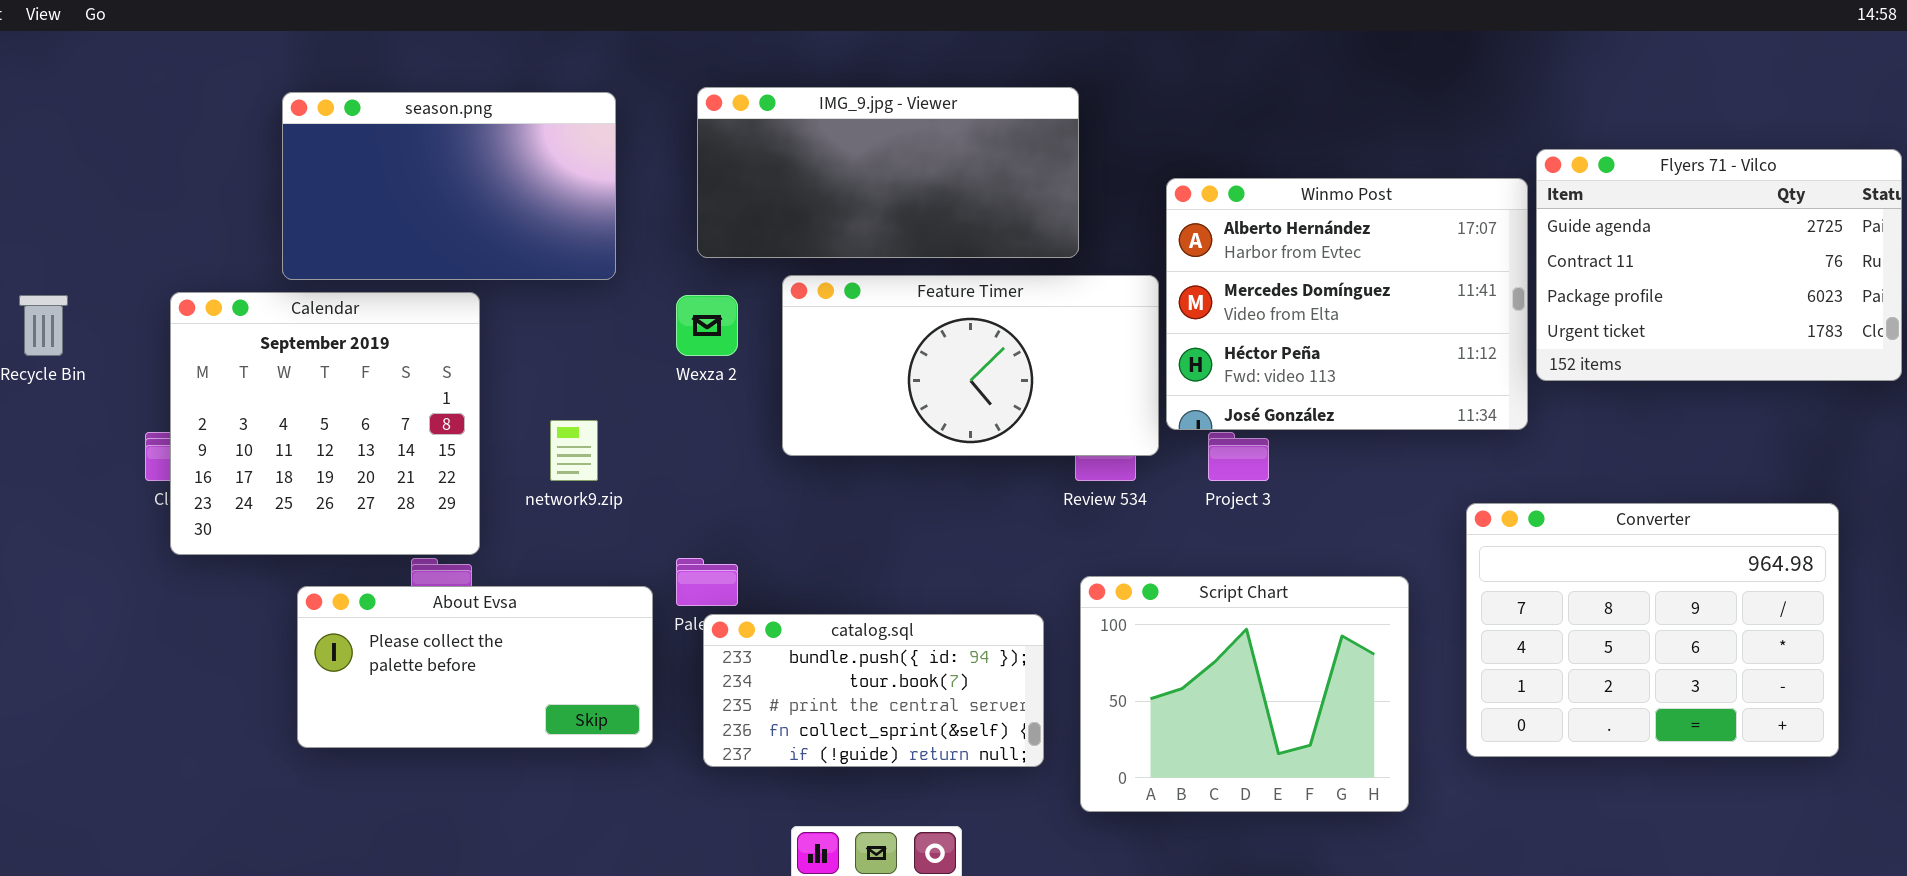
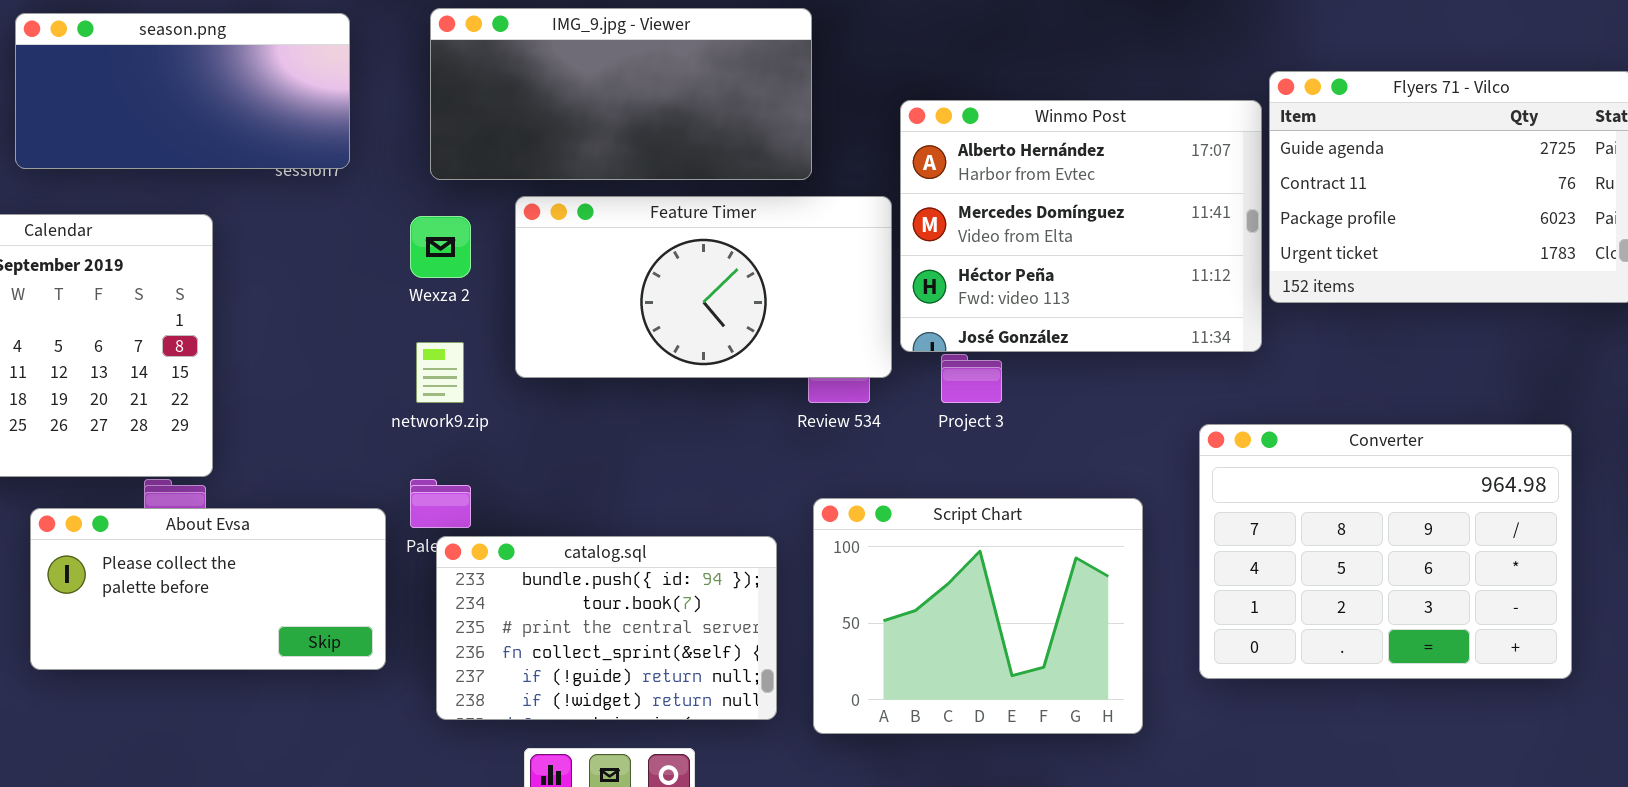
season.png: [282,92,616,280] -> [15,13,350,169], resized
network9.zip: [550,420,598,481] -> [416,342,464,403], moved
catalog.sql: [703,614,1044,767] -> [436,536,777,720], resized

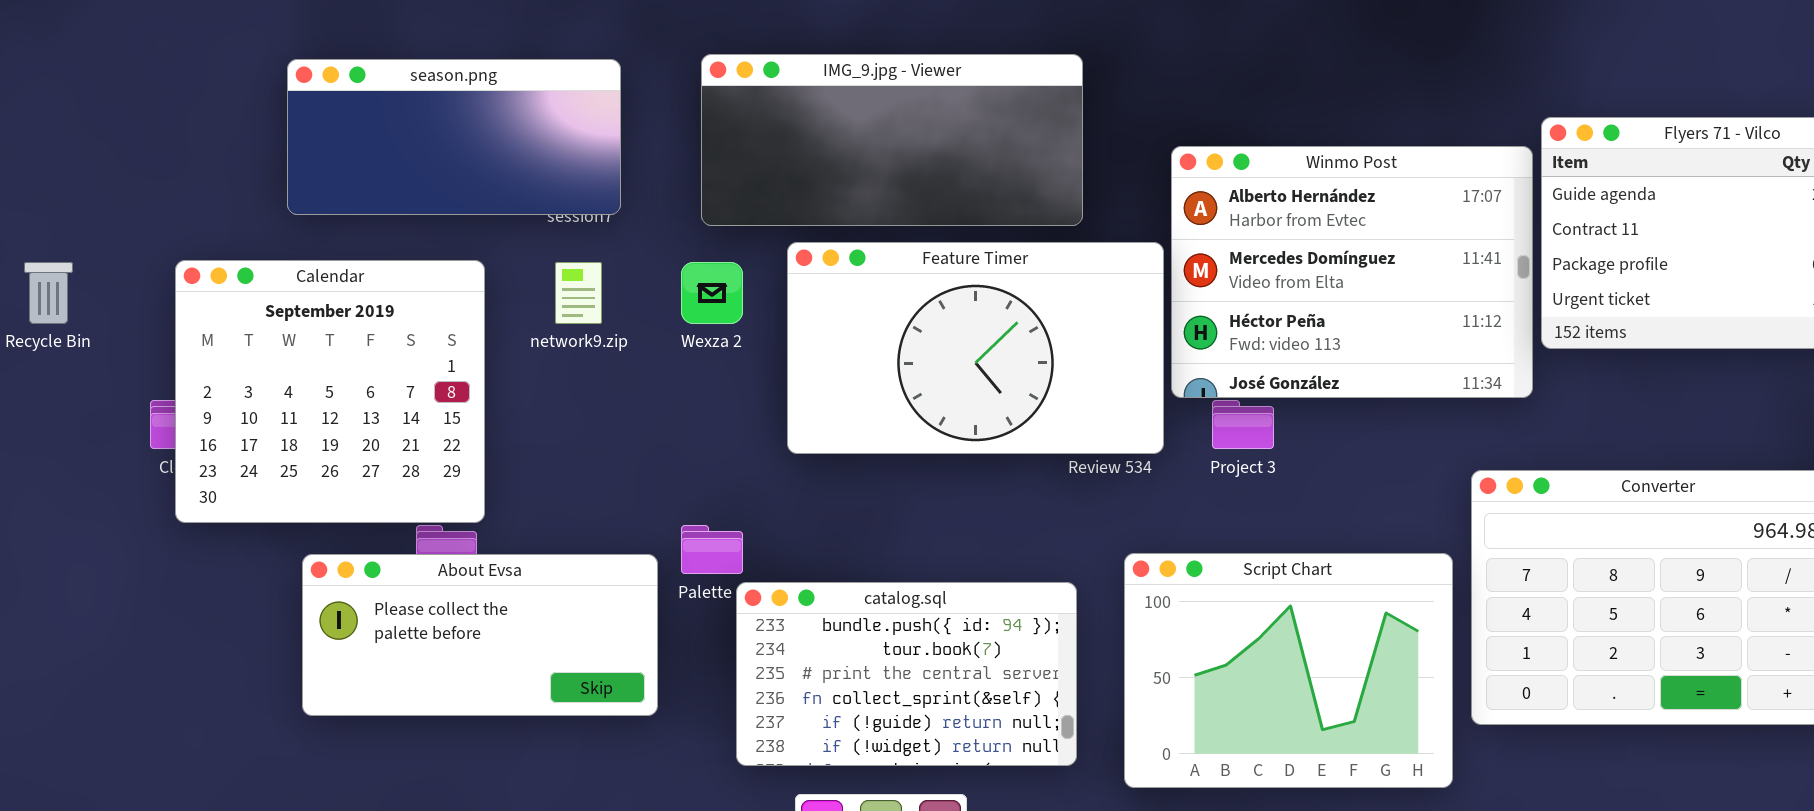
Feature Timer: [515,196,892,378] -> [787,242,1164,454], resized
network9.zip: [416,342,464,403] -> [555,262,602,324], moved
Script Chart: [813,498,1143,734] -> [1124,553,1453,788], moved
catalog.sql: [436,536,777,720] -> [736,582,1077,766], moved

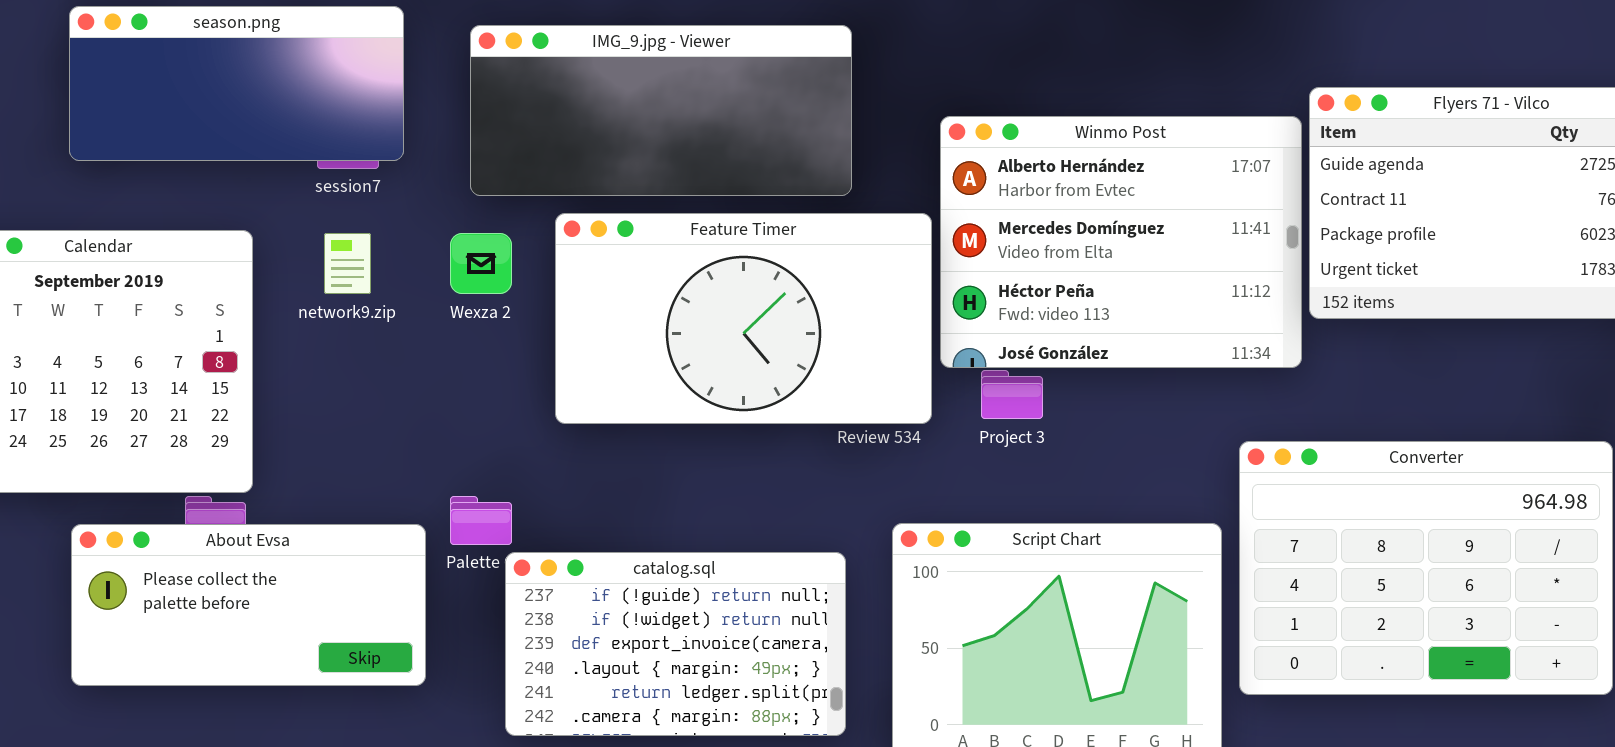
season.png: [287,59,621,215] -> [69,6,404,161], moved
catalog.sql: [736,582,1077,766] -> [505,552,846,736], scrolled down 4 rows

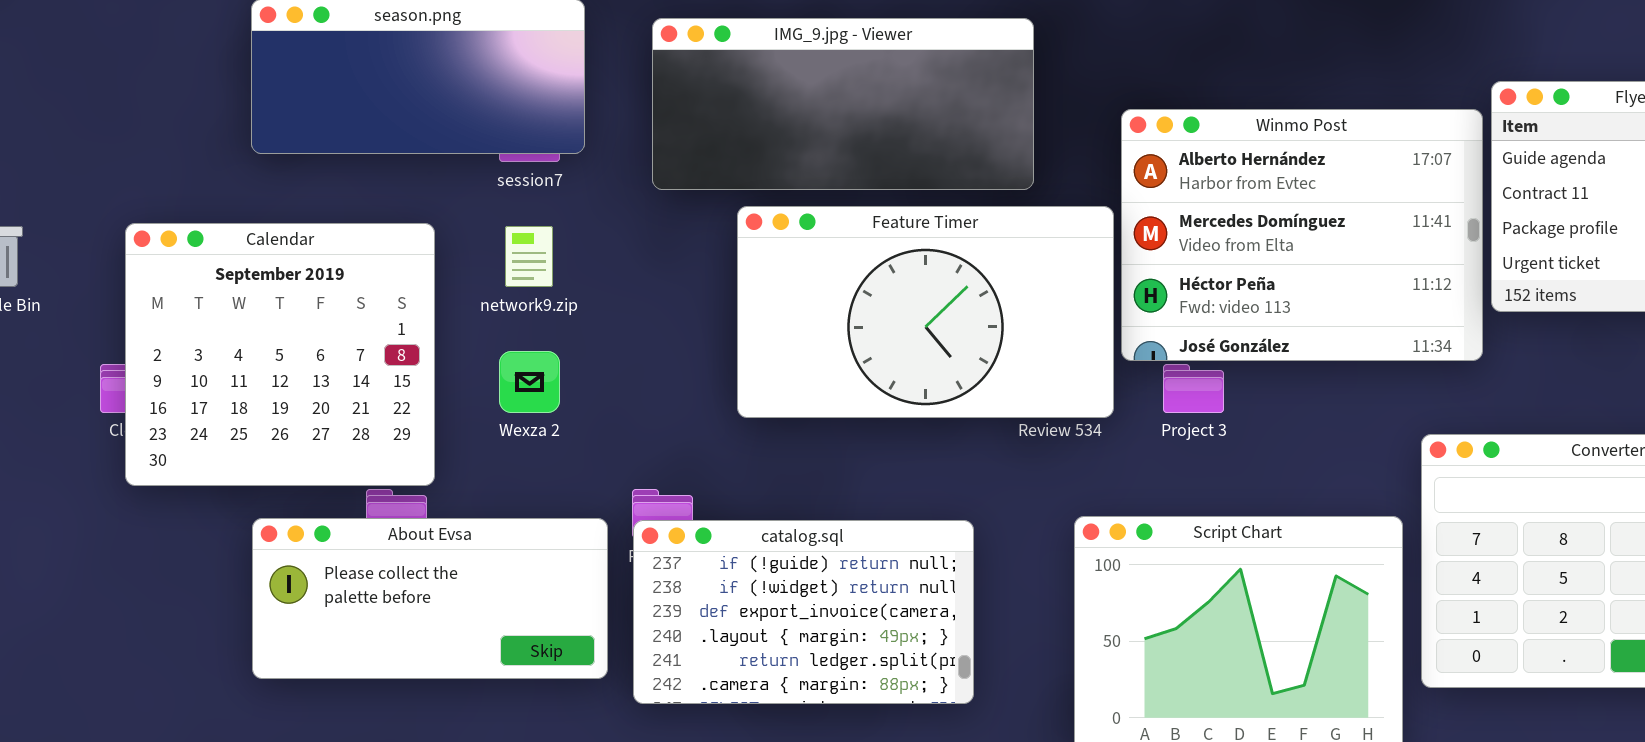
Wexza 2: [450,233,512,294] -> [499,351,560,413], moved
catalog.sql: [505,552,846,736] -> [633,520,974,704], moved

